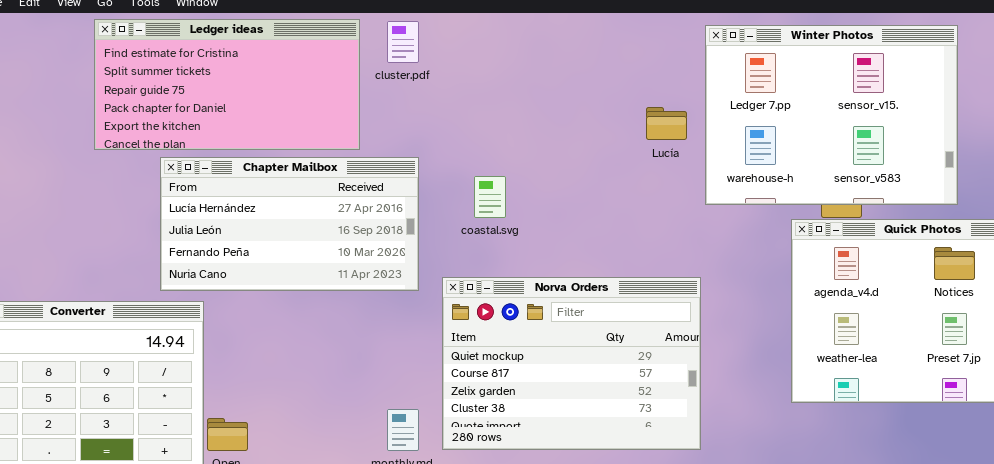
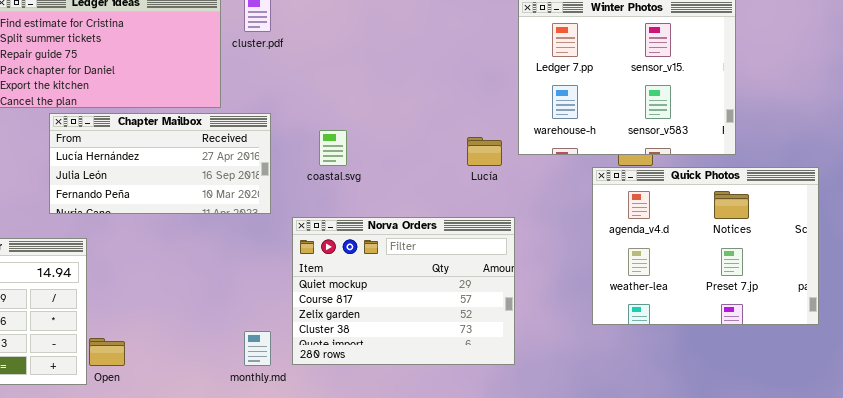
Lucía: [646,107,687,140] -> [467,137,502,166], moved
Chapter Mailbox: [160,157,419,291] -> [49,113,271,214], resized

